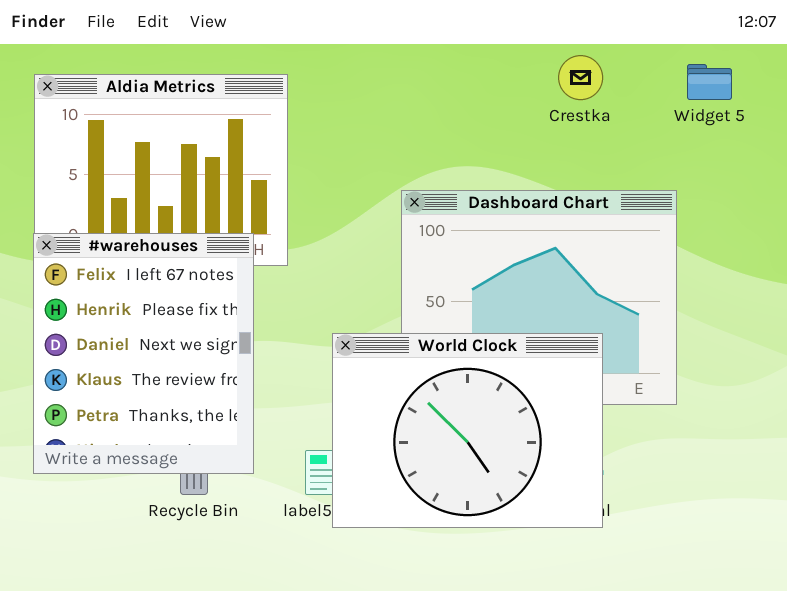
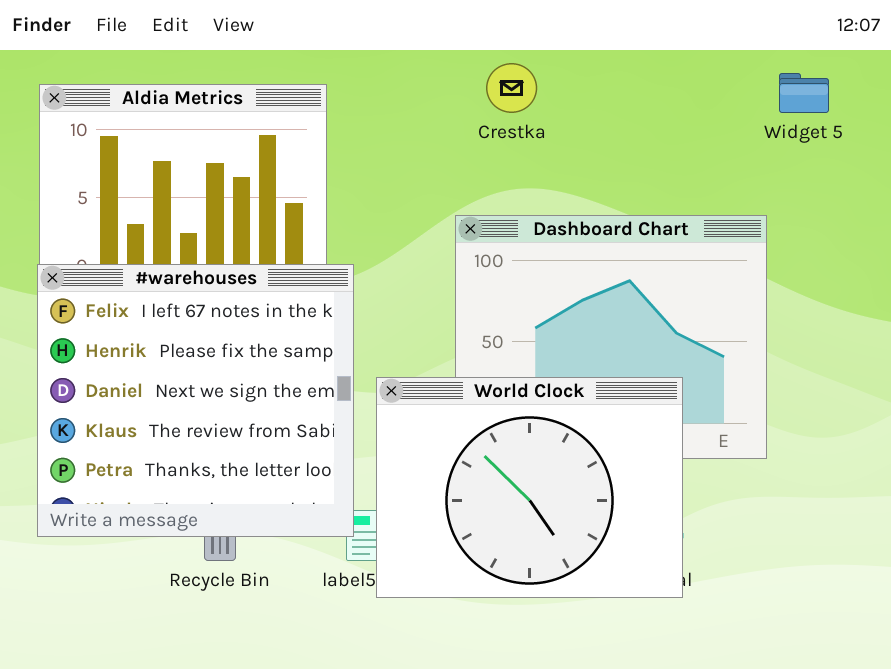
Crestka: [558,55,603,100] -> [486,63,537,113], moved
#warehouses: [33,233,254,474] -> [37,264,354,537], resized

